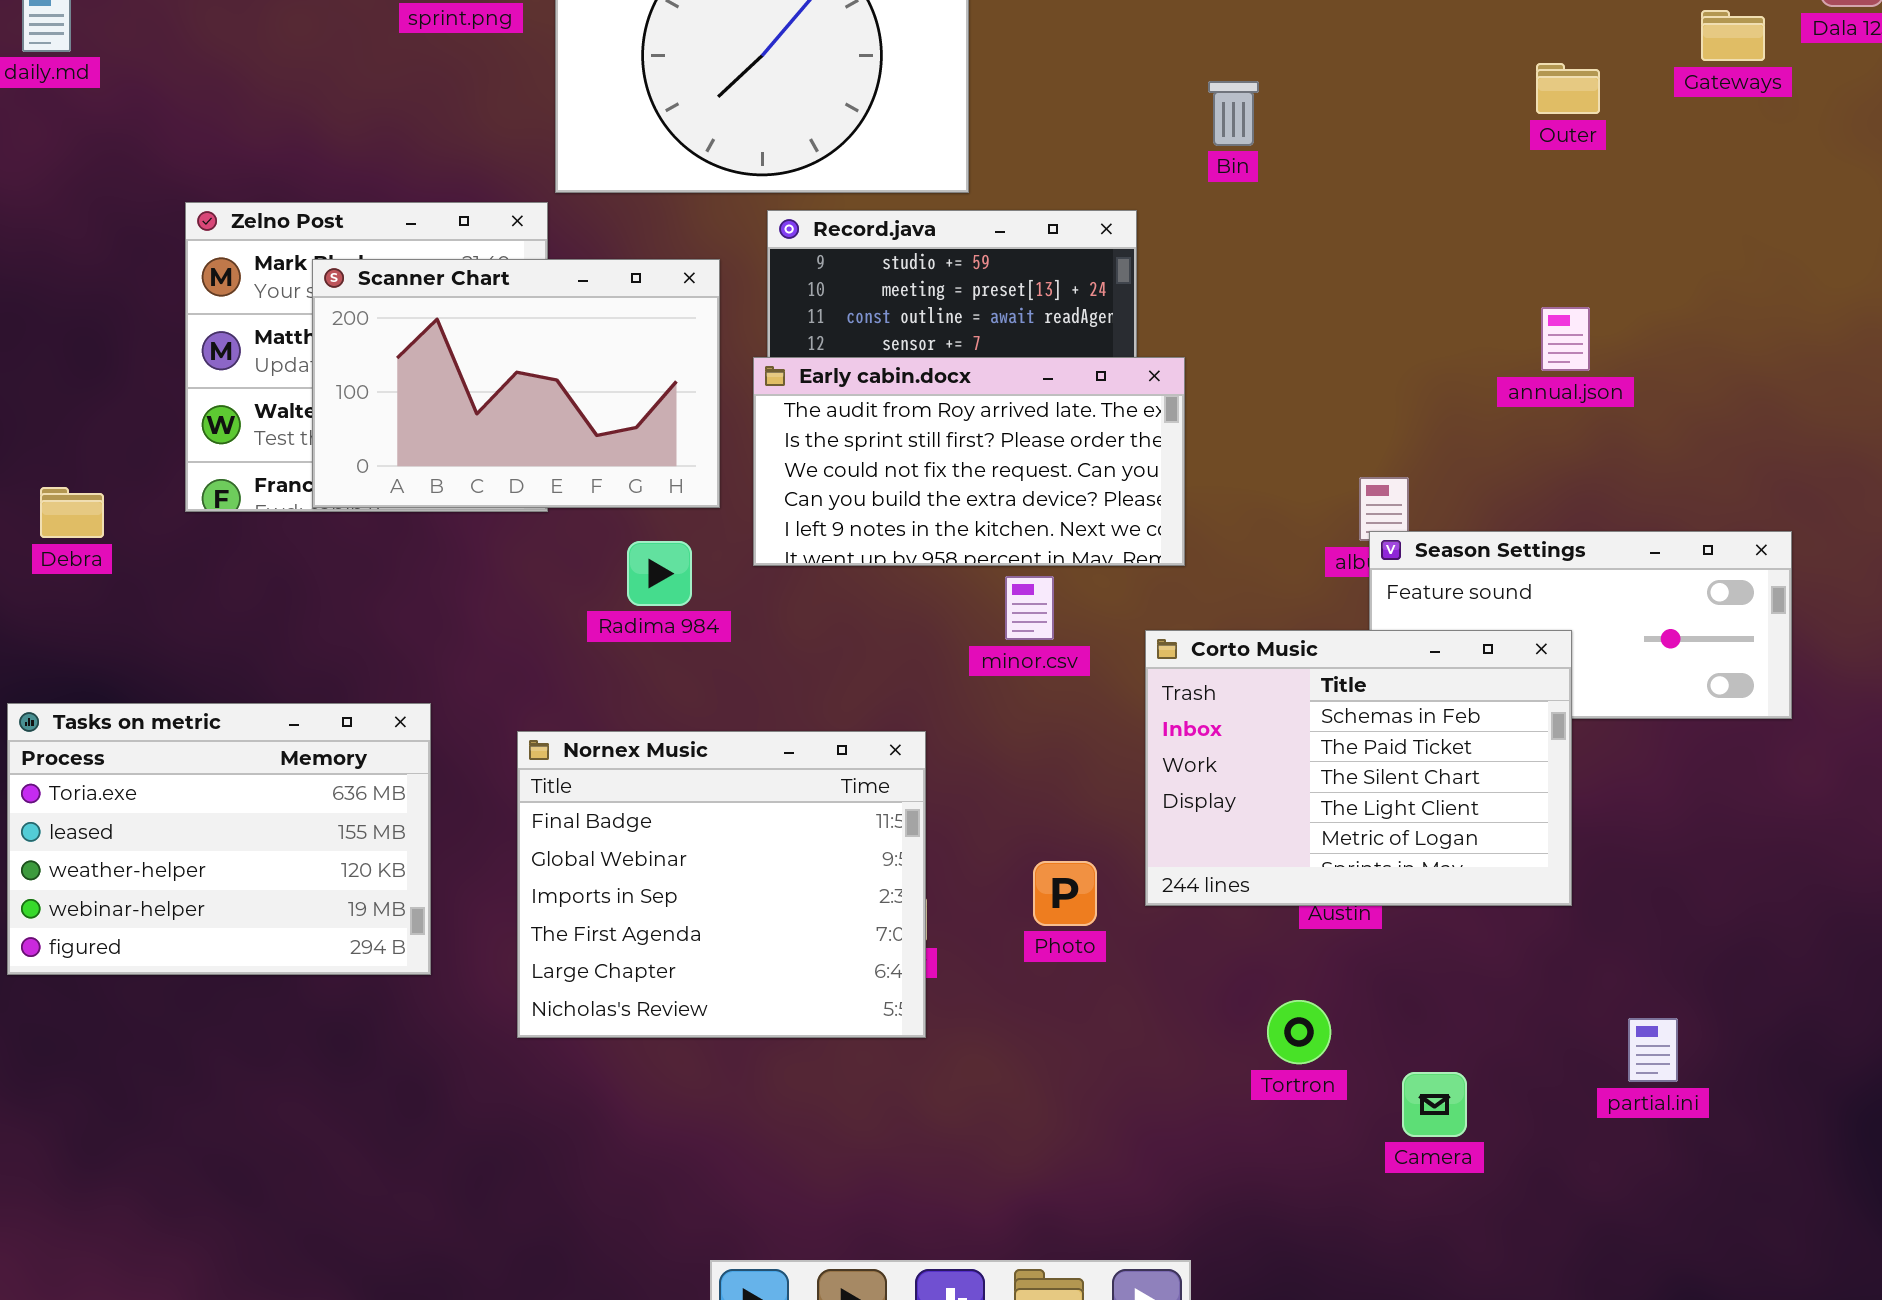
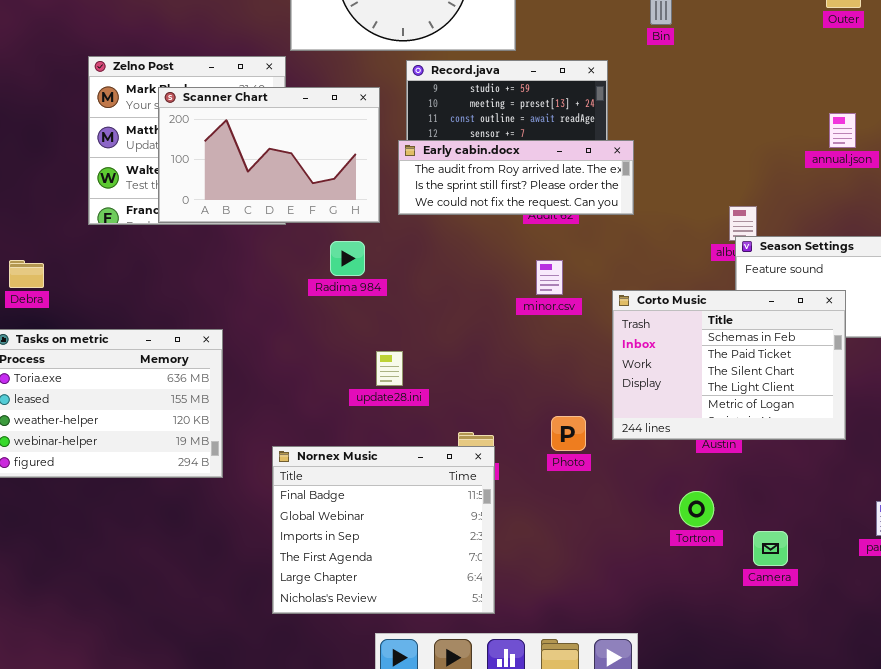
Early cabin.docx: [753,357,1185,566] -> [398,140,634,215], resized
Debra: [40,487,104,538] -> [9,260,44,288], moved
Nornex Music: [517,731,926,1038] -> [272,446,495,614], moved

